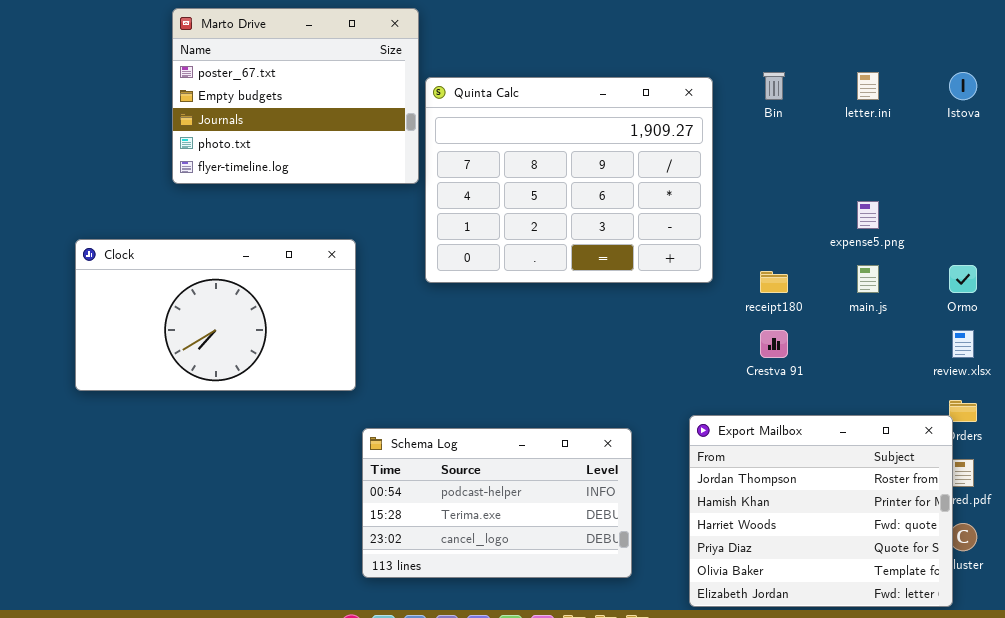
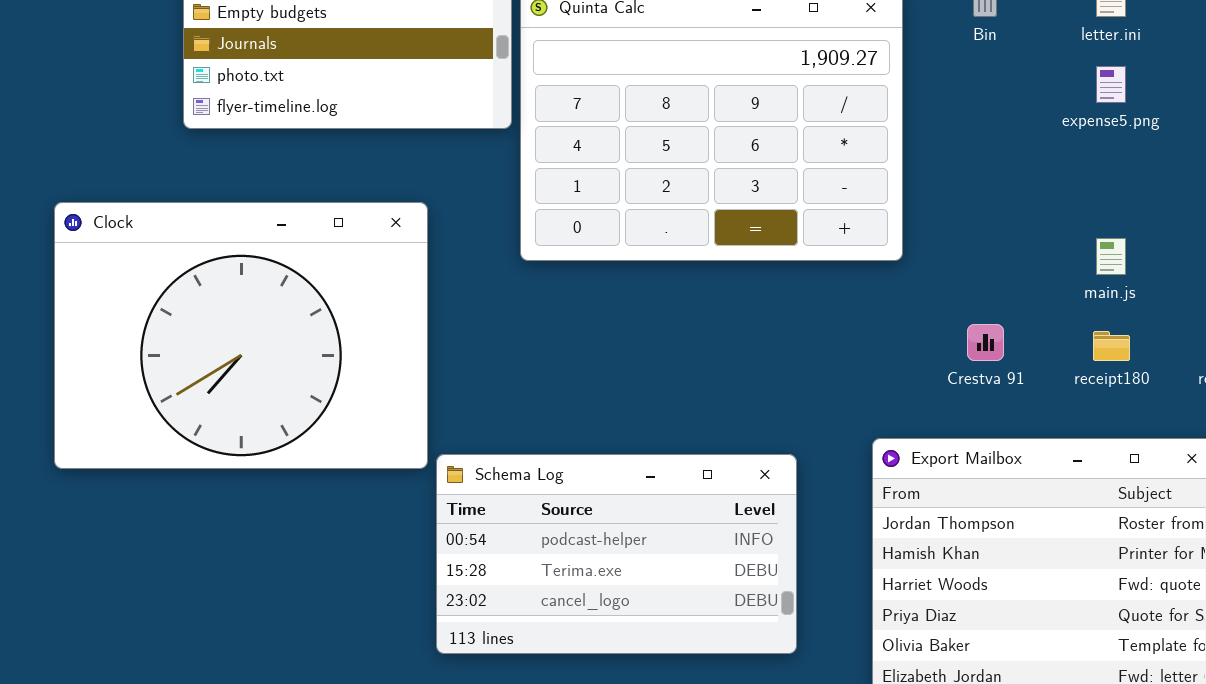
expense5.png: [857,201,879,229] -> [1096,66,1126,103], moved
Clock: [75,239,356,391] -> [54,202,428,469], resized
receipt180: [760,271,788,293] -> [1093,331,1130,361], moved

